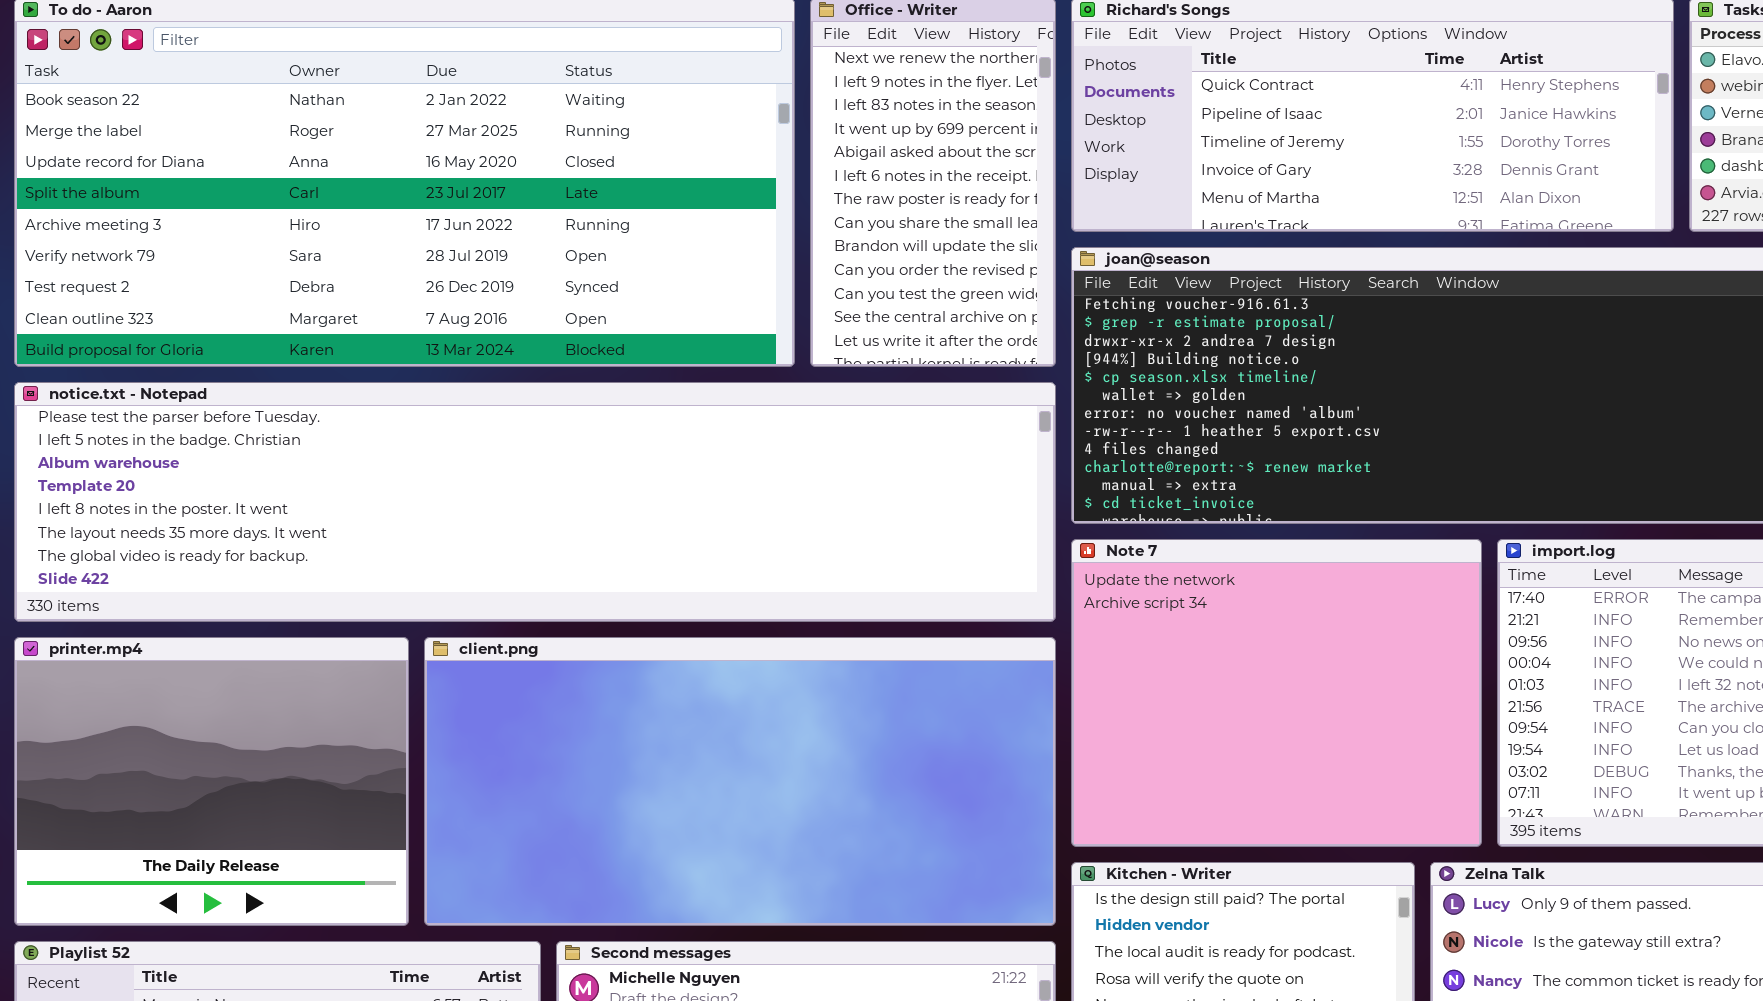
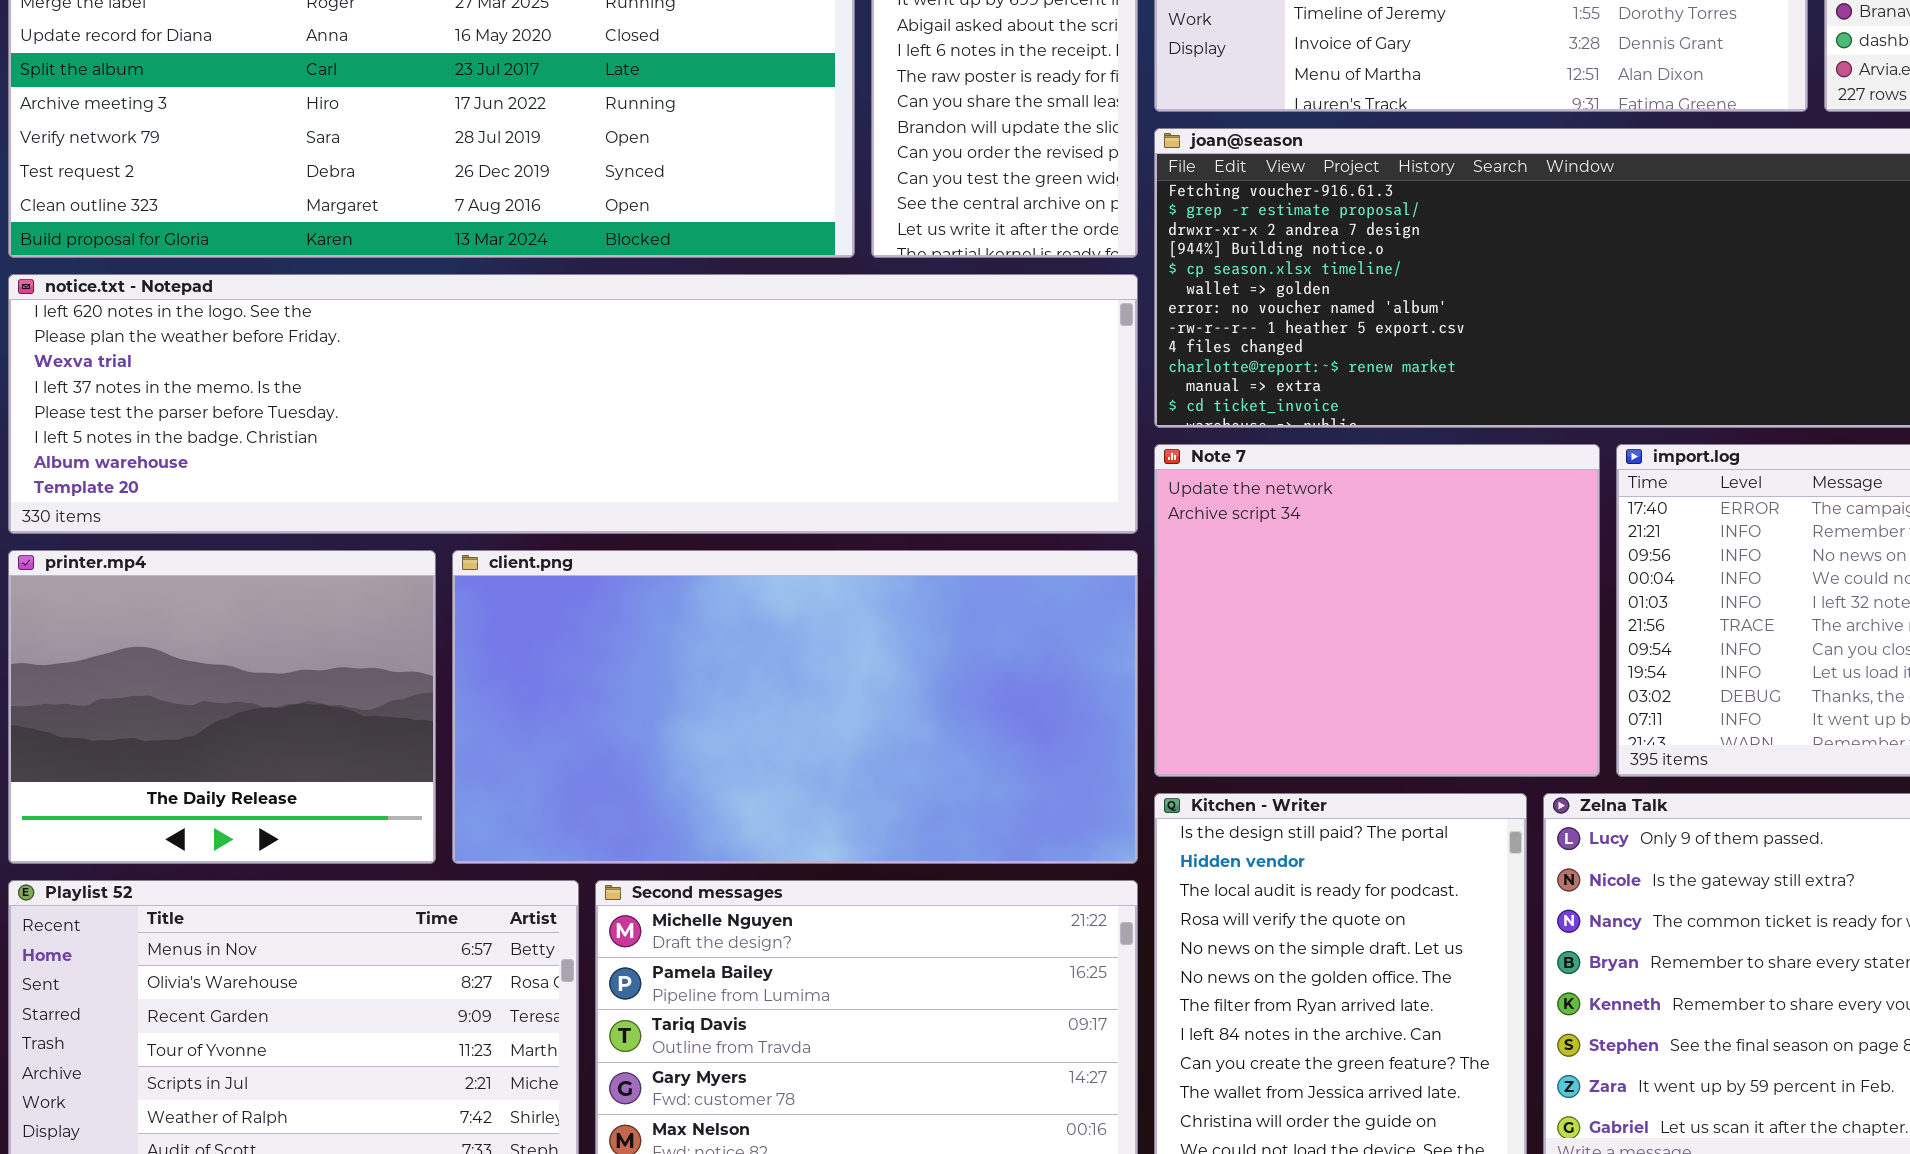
notice.txt - Notepad: [14,382,1056,622] -> [8,274,1138,534], scrolled up 4 rows

